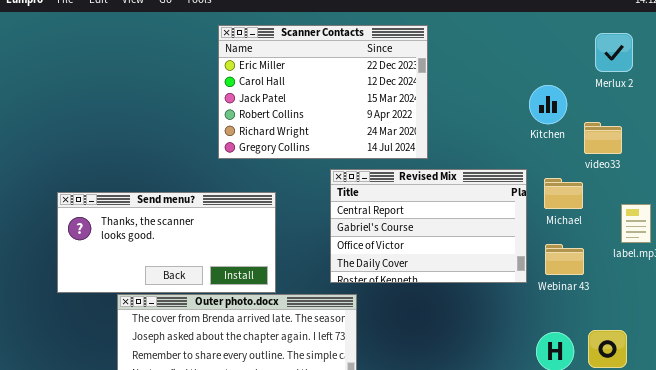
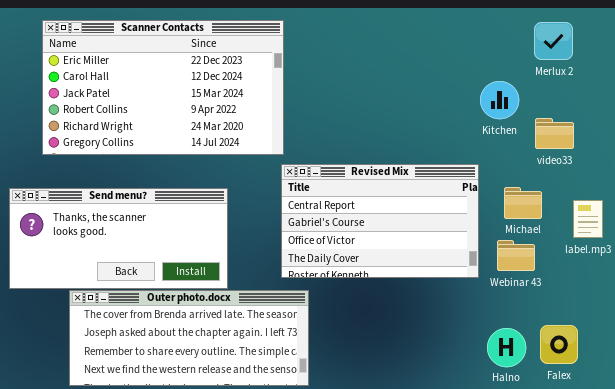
Scanner Contacts: [218,25,428,159] -> [42,20,284,155], moved, resized
Merlux 2: [595,33,633,72] -> [534,22,573,60], moved
Michael: [544,178,583,209] -> [504,187,542,219], moved

